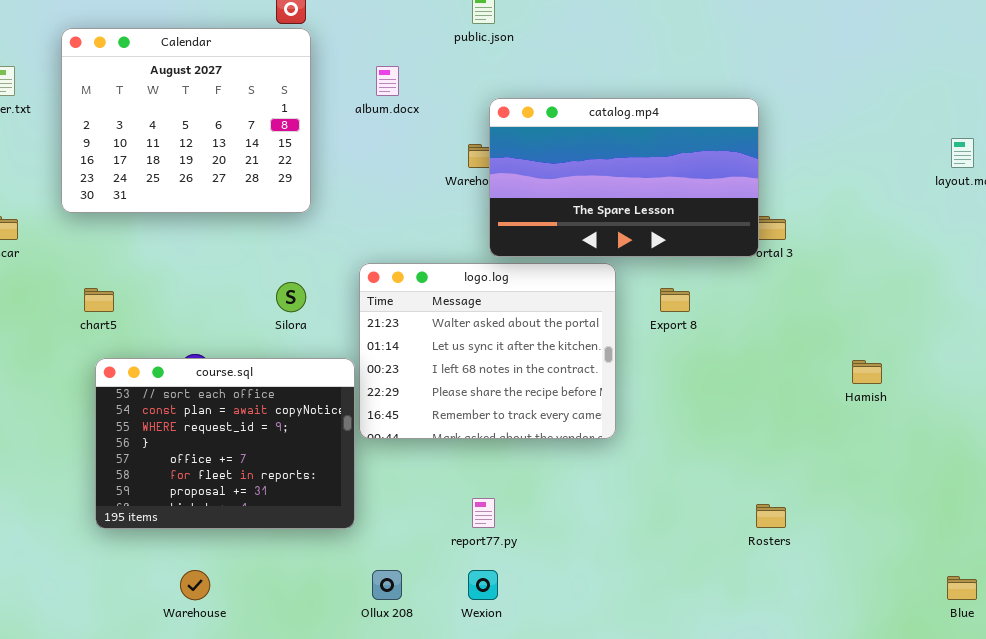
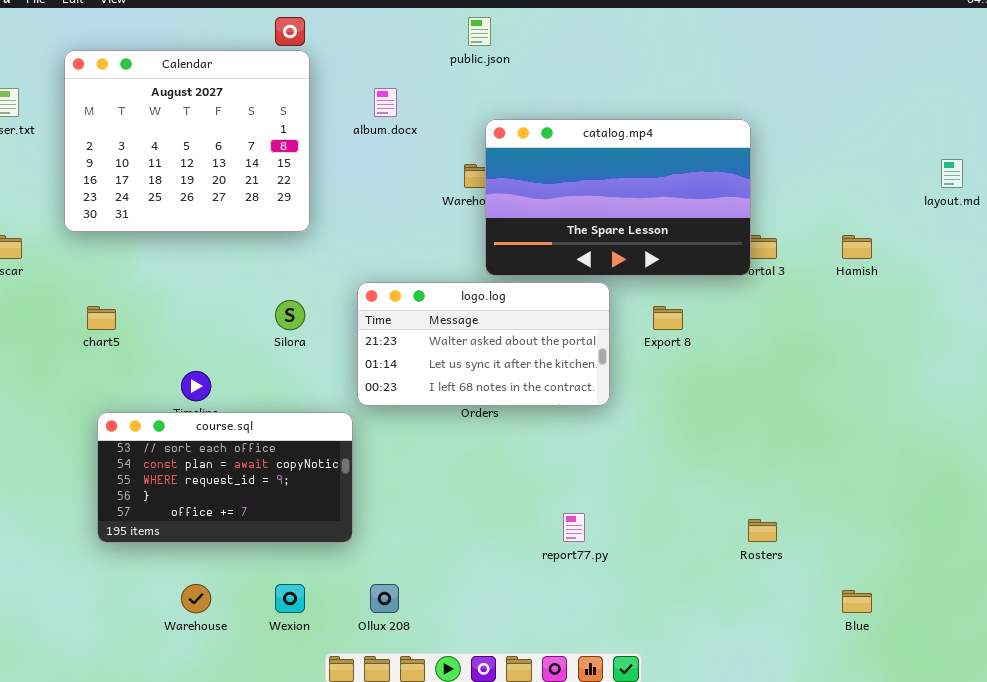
logo.log: [359,263,616,439] -> [357,282,610,406], resized
course.sql: [95,358,355,529] -> [97,412,353,543], resized
Hamish: [852,360,882,384] -> [842,235,872,259], moved
report77.py: [472,498,495,528] -> [563,513,585,542], moved
Wexion: [468,570,498,600] -> [275,584,305,613], moved
Blue: [947,576,977,600] -> [842,590,872,613], moved

